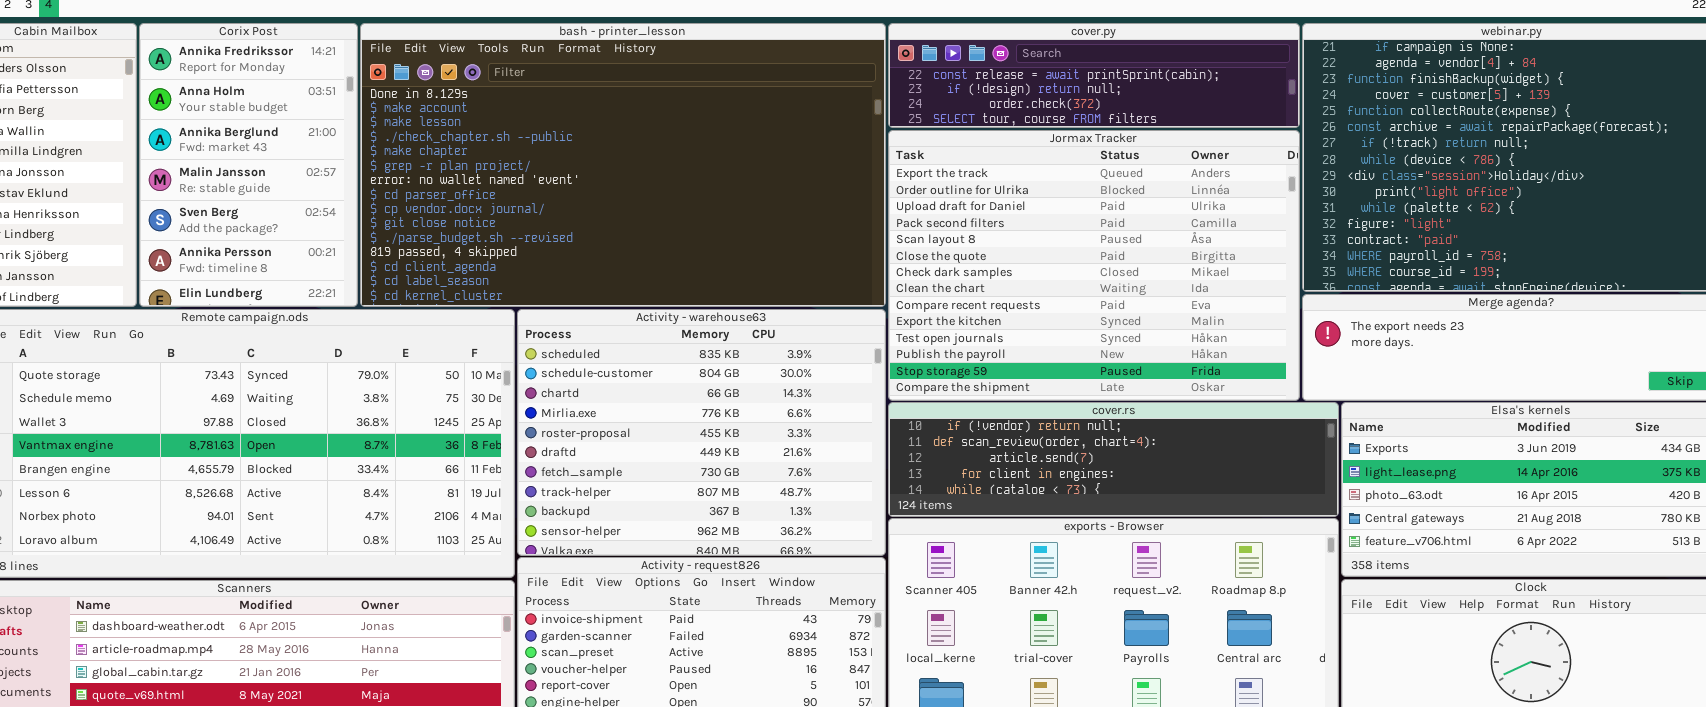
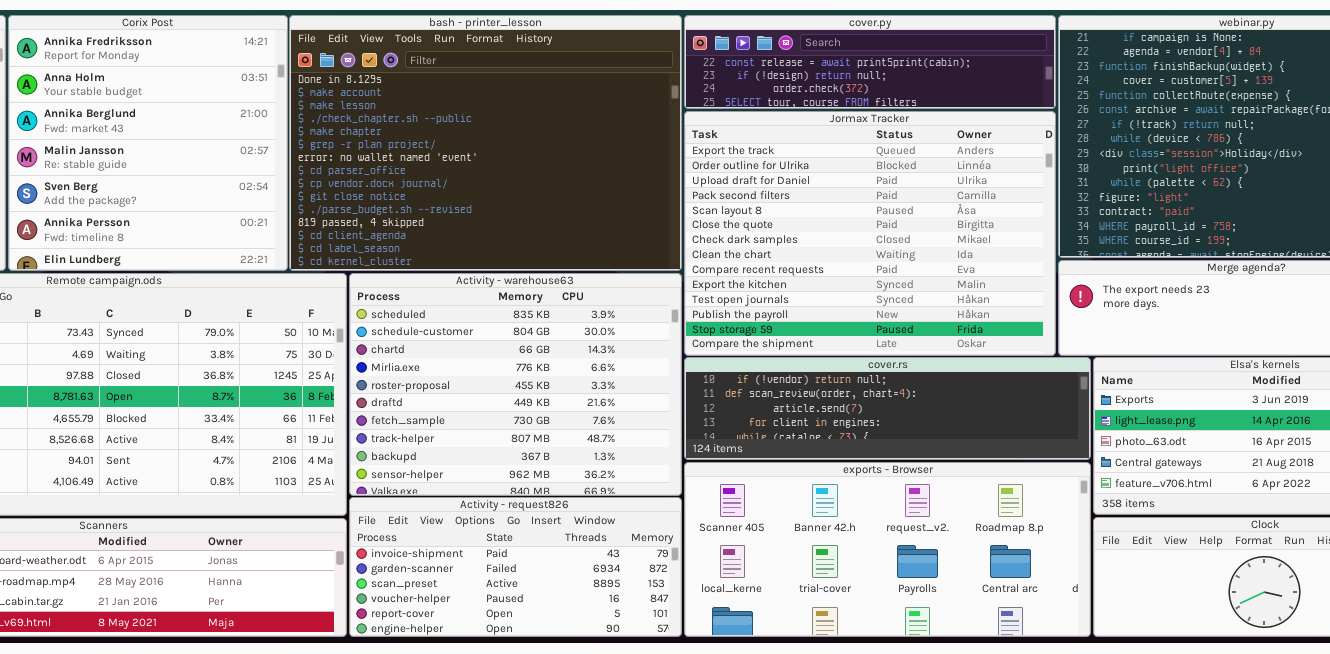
Corix Post: [139,23,358,307] -> [8,15,288,271], resized
bash - printer_lesson: [360,23,886,307] -> [289,15,682,271], resized

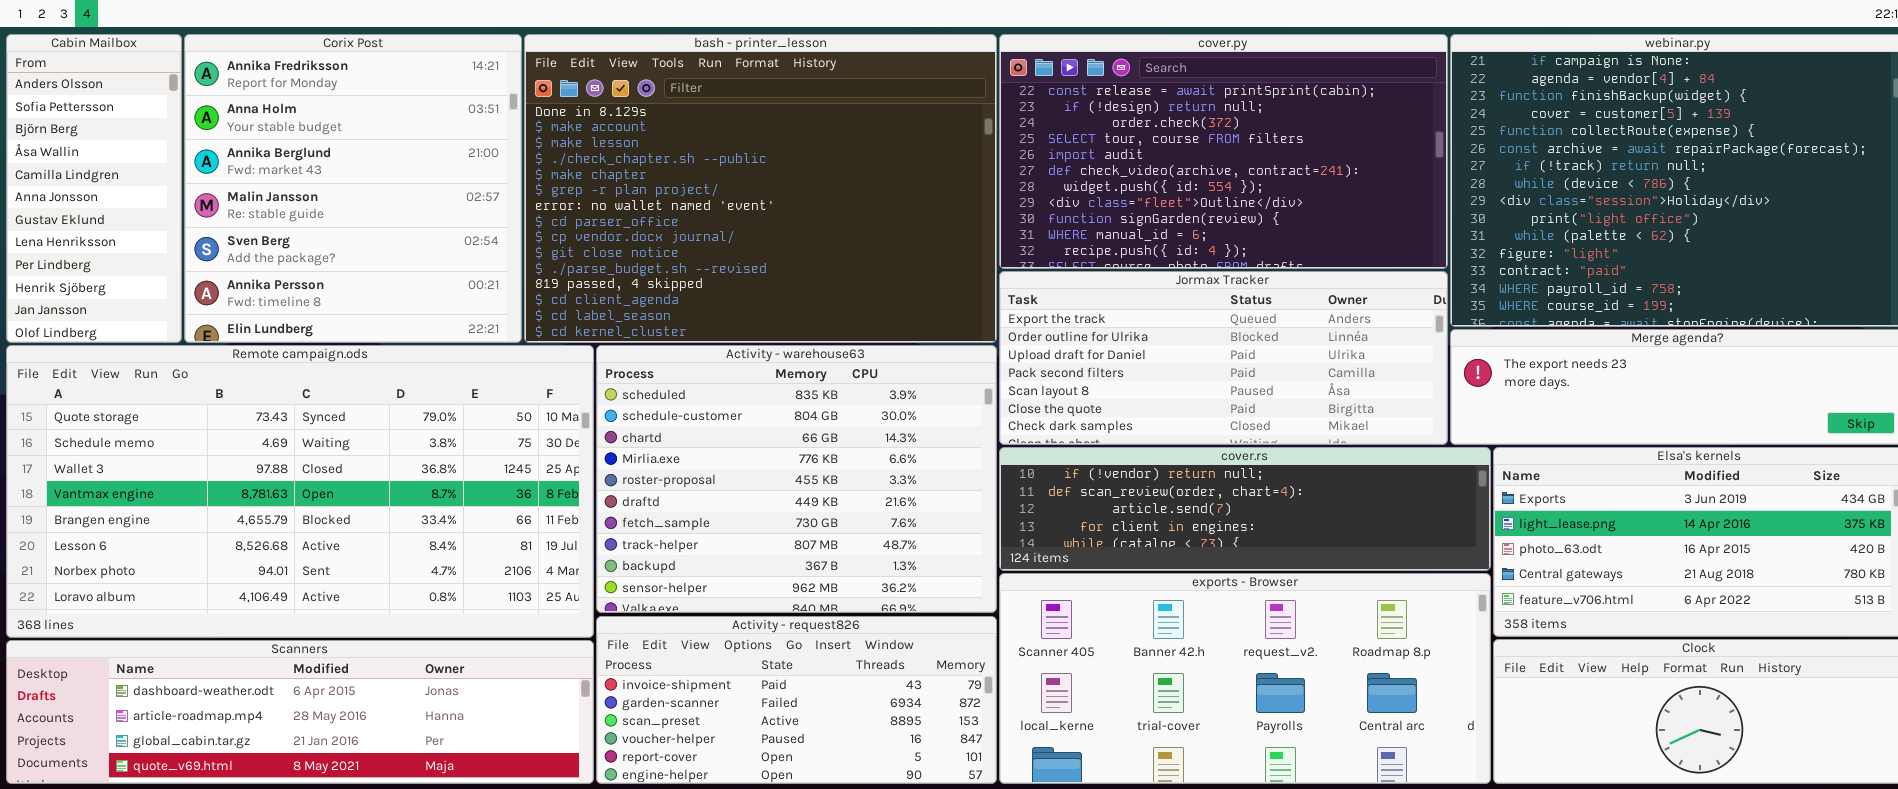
cover.py: [684,15,1056,109] -> [999,34,1448,269], resized
Jormax Tracker: [684,111,1056,356] -> [999,271,1448,445], resized

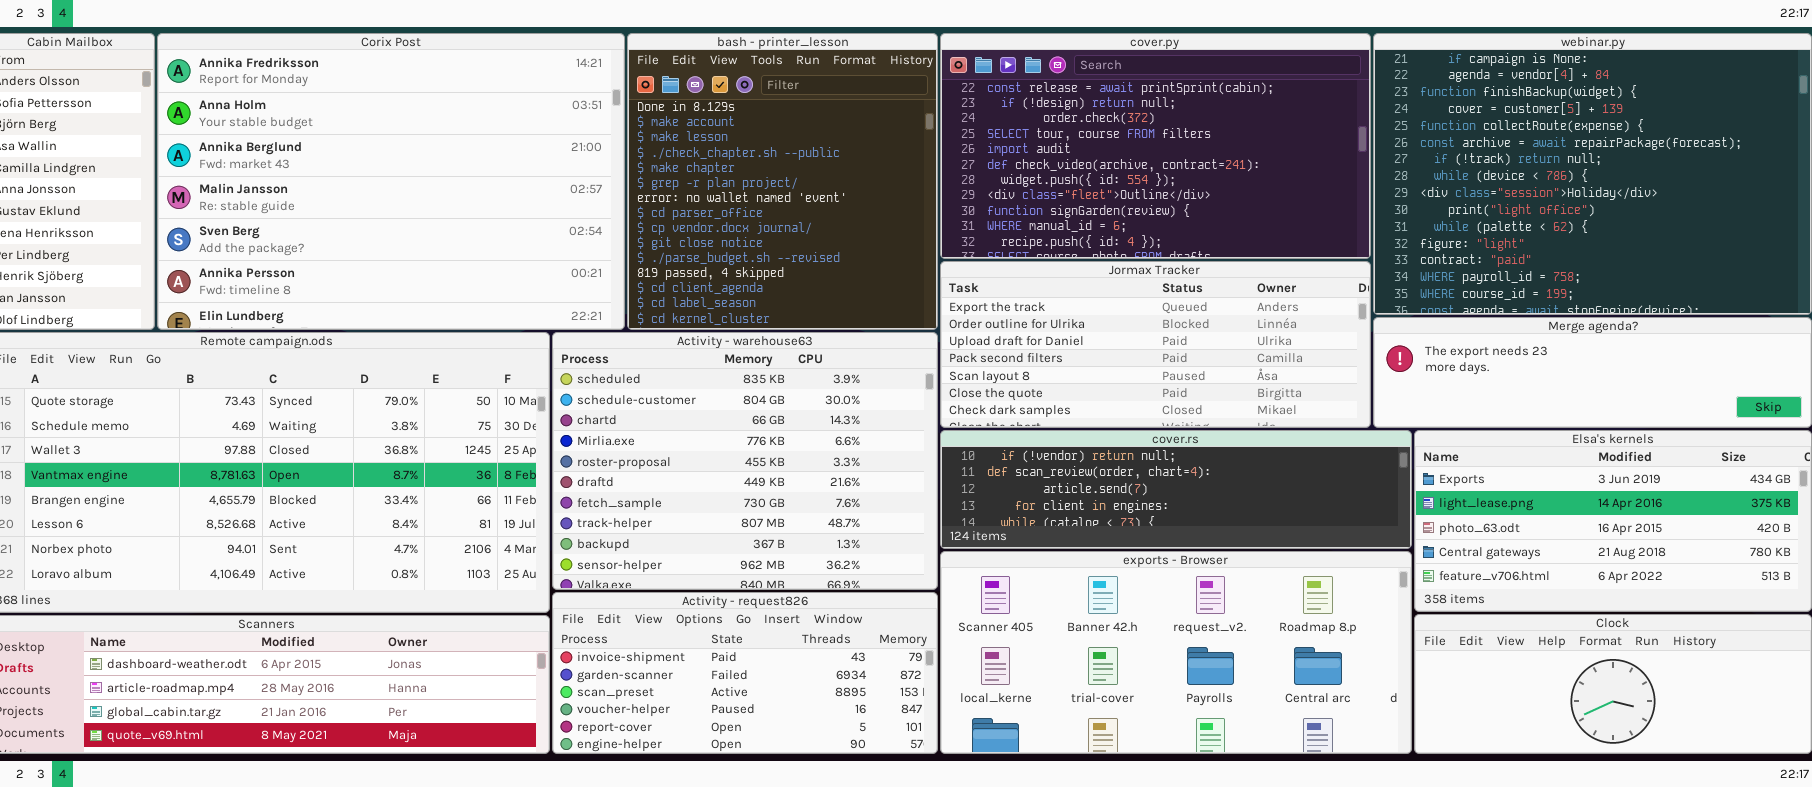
Corix Post: [184,34,522,343] -> [157,33,625,330], resized
bash - printer_lesson: [524,34,997,343] -> [627,33,938,330], resized

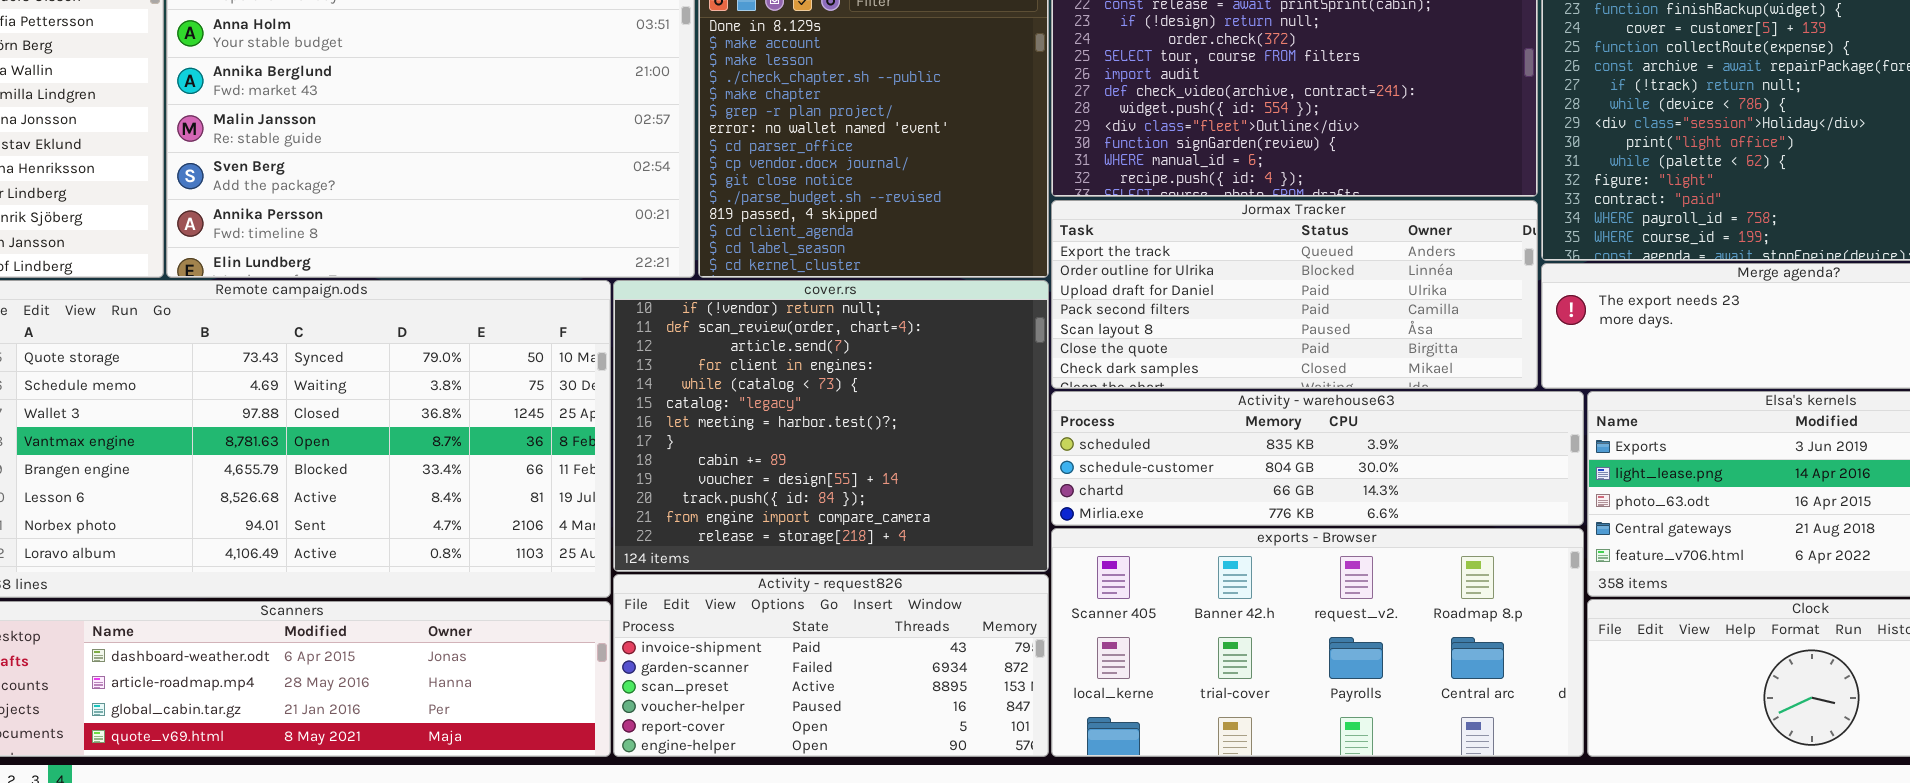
Activity - warehouse63: [552,332,938,590] -> [1051,391,1584,526], moved, resized
cover.rs: [940,430,1412,549] -> [613,280,1049,572], moved, resized

